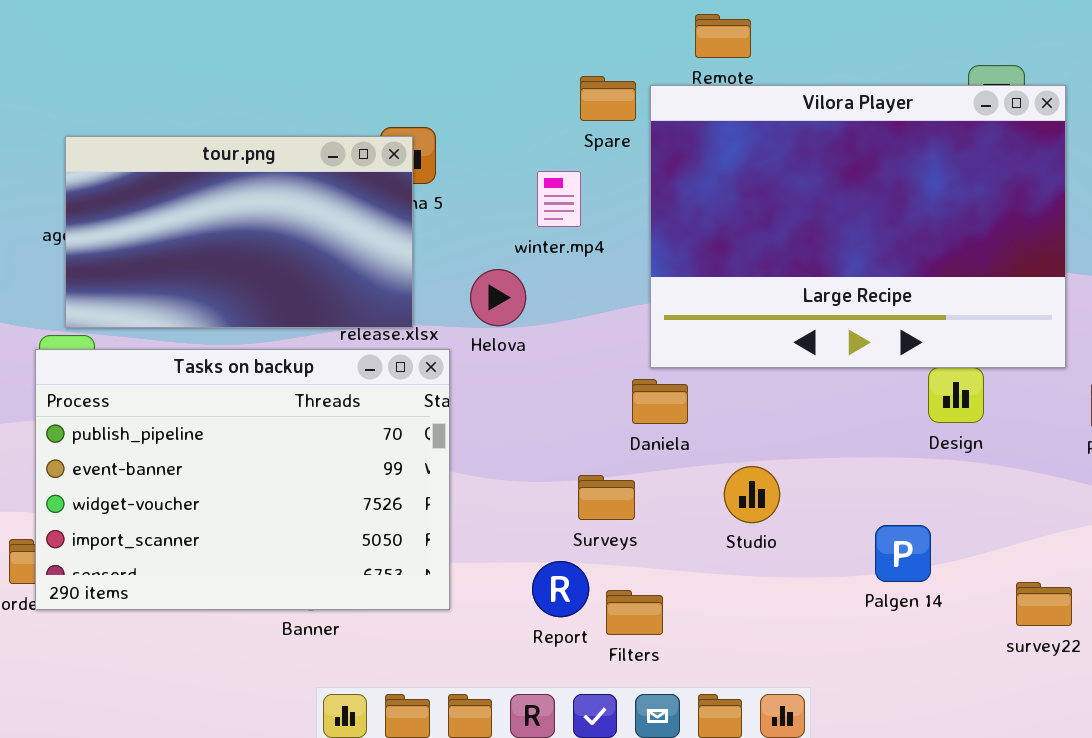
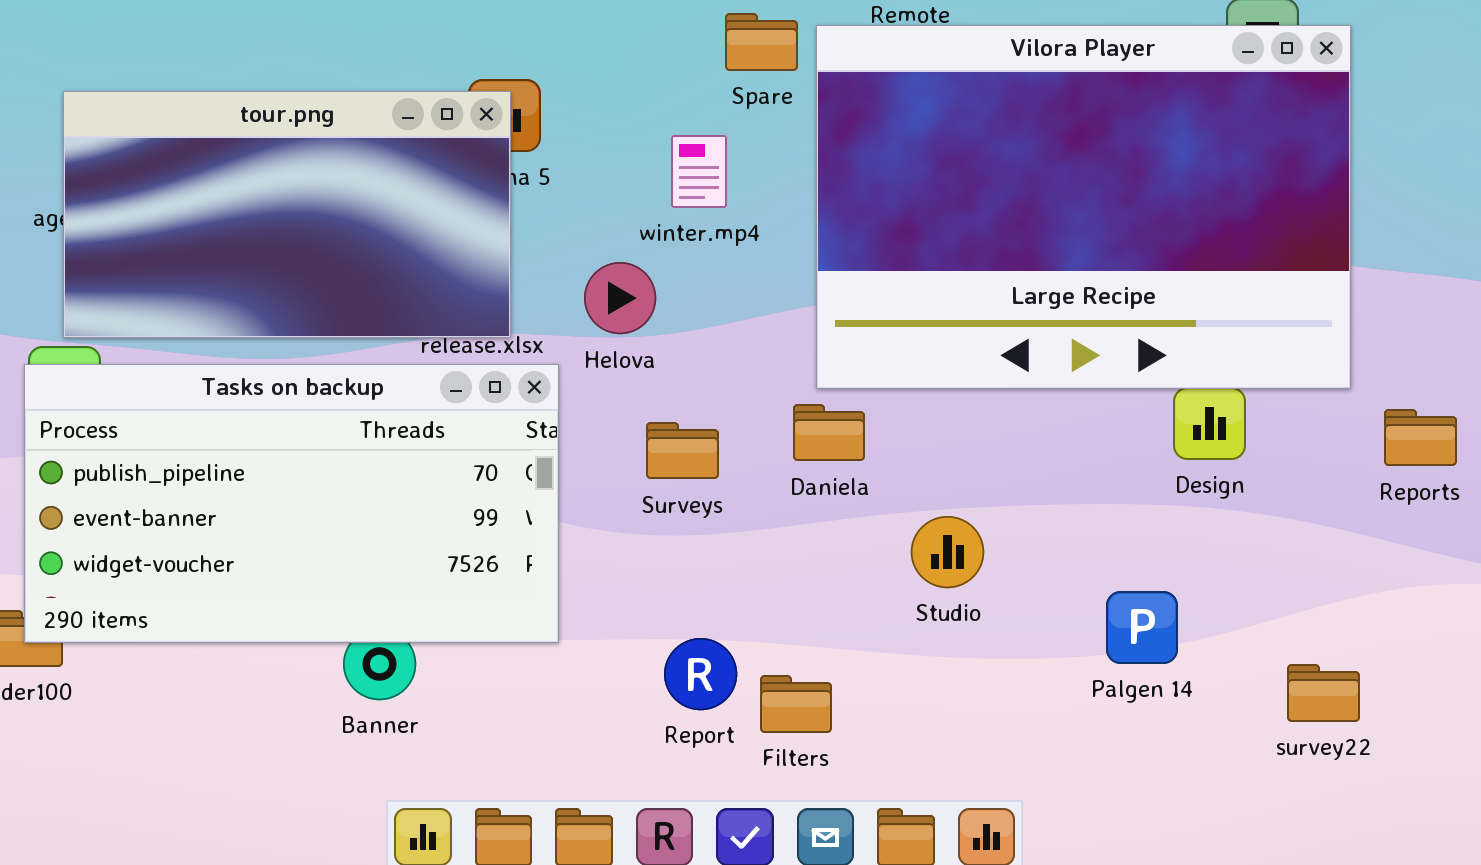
Tasks on backup: [35,349,450,610] -> [24,364,559,643], resized
Surveys: [578,475,635,520] -> [646,422,719,479], moved

